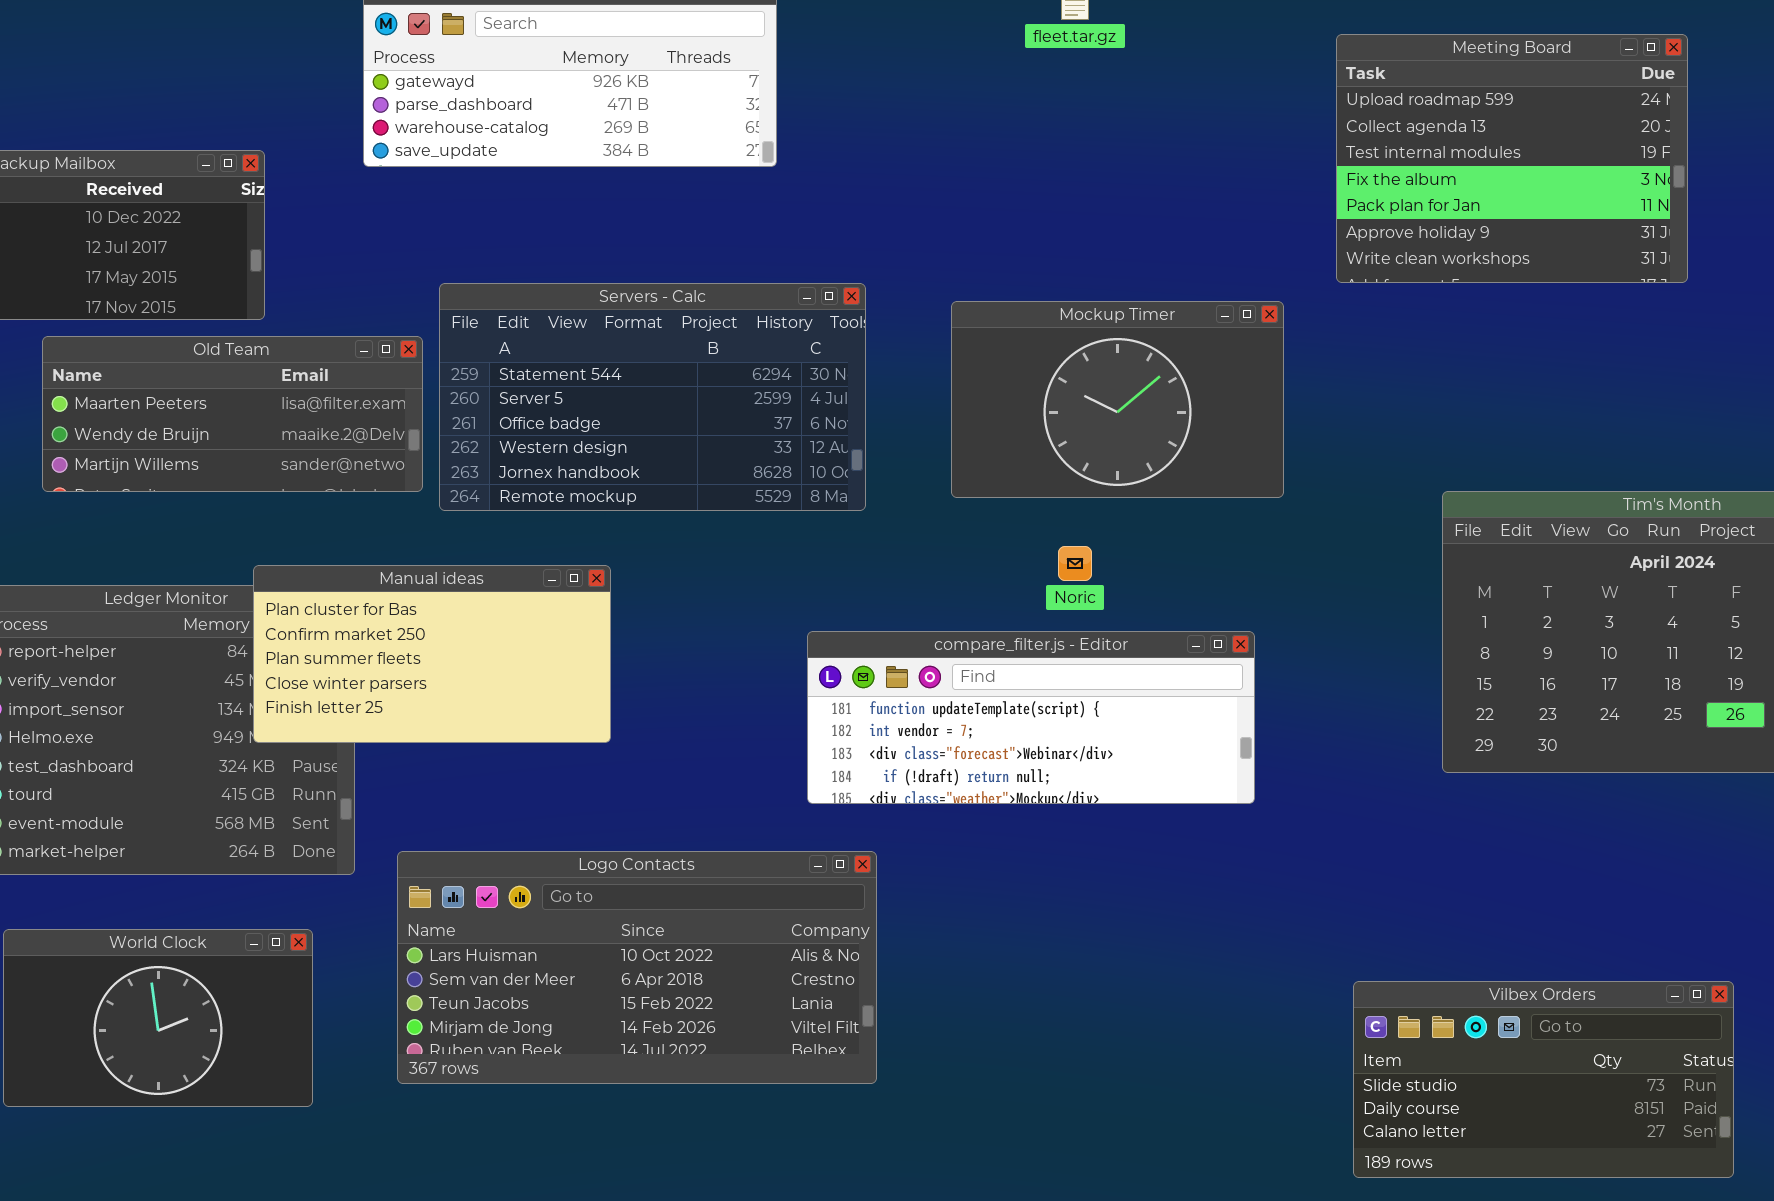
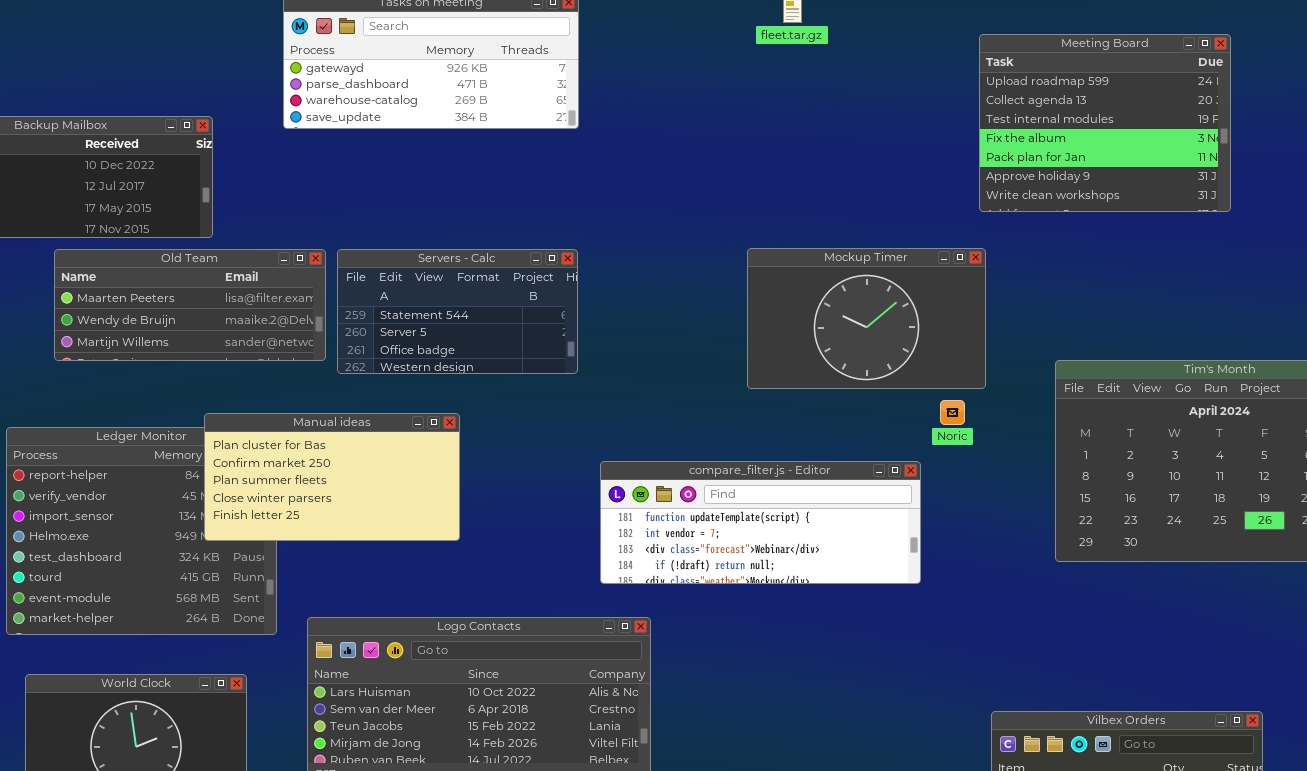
Servers - Calc: [439,283,866,511] -> [337,249,578,374], resized
Mockup Timer: [951,301,1284,498] -> [747,248,986,389], moved
Noric: [1058,546,1092,581] -> [940,400,965,425], moved

